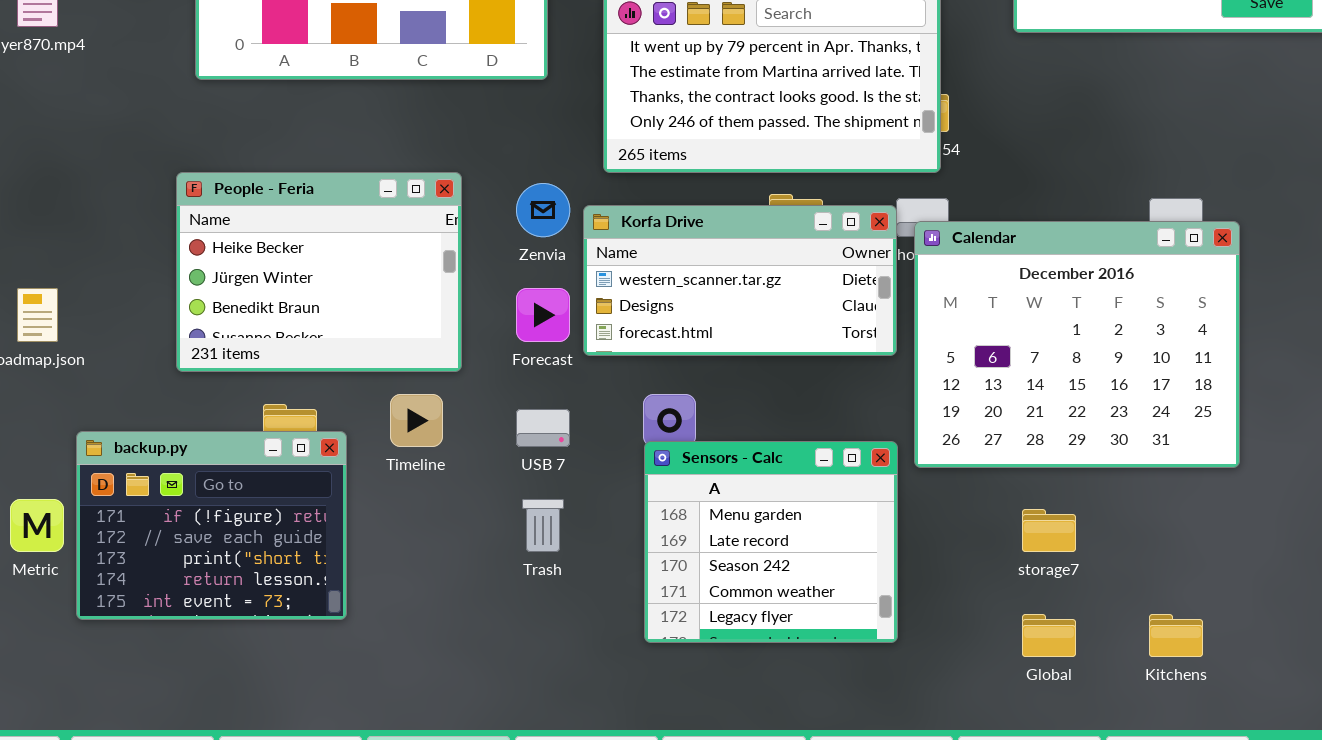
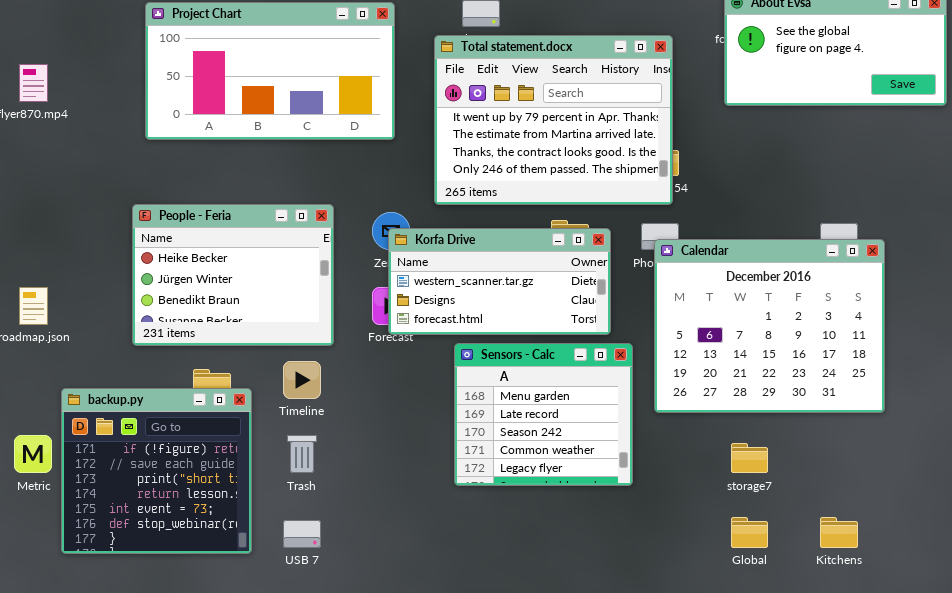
Korfa Drive: [583,205,897,356] -> [388,228,611,335], moved
USB 7: [516,409,570,447] -> [283,520,321,548], moved
backup.py: [76,431,347,620] -> [61,388,252,554], resized
Sensors - Calc: [644,441,898,643] -> [454,343,633,486], moved
Trash: [522,499,564,552] -> [287,435,317,473], moved

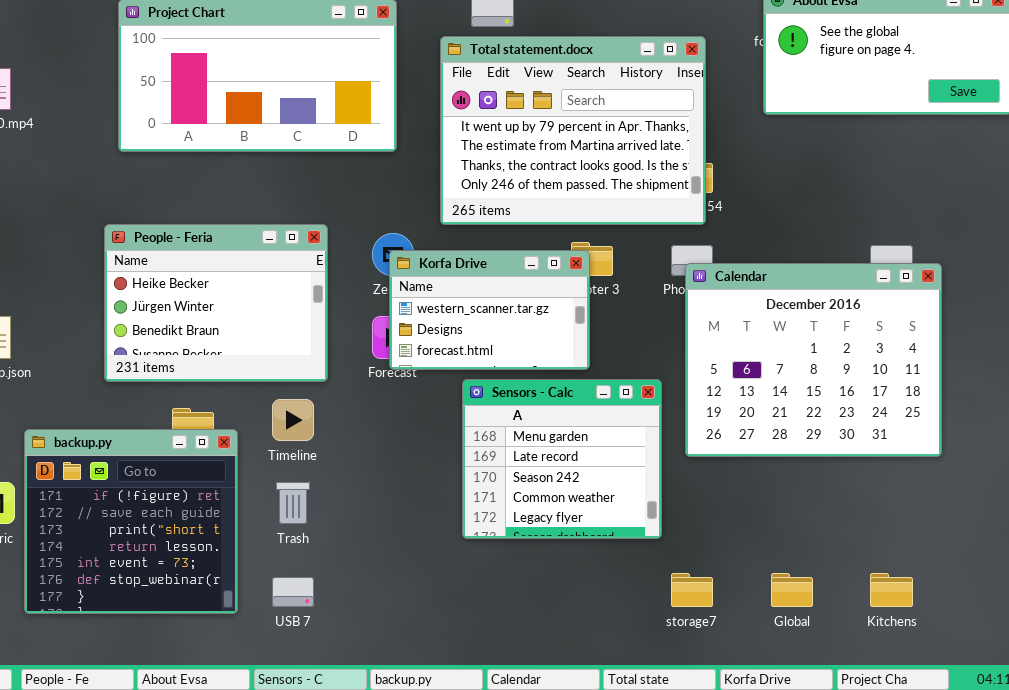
Korfa Drive: [388,228,611,335] -> [389,250,590,370], resized
storage7: [731,443,768,473] -> [671,573,713,607], moved

